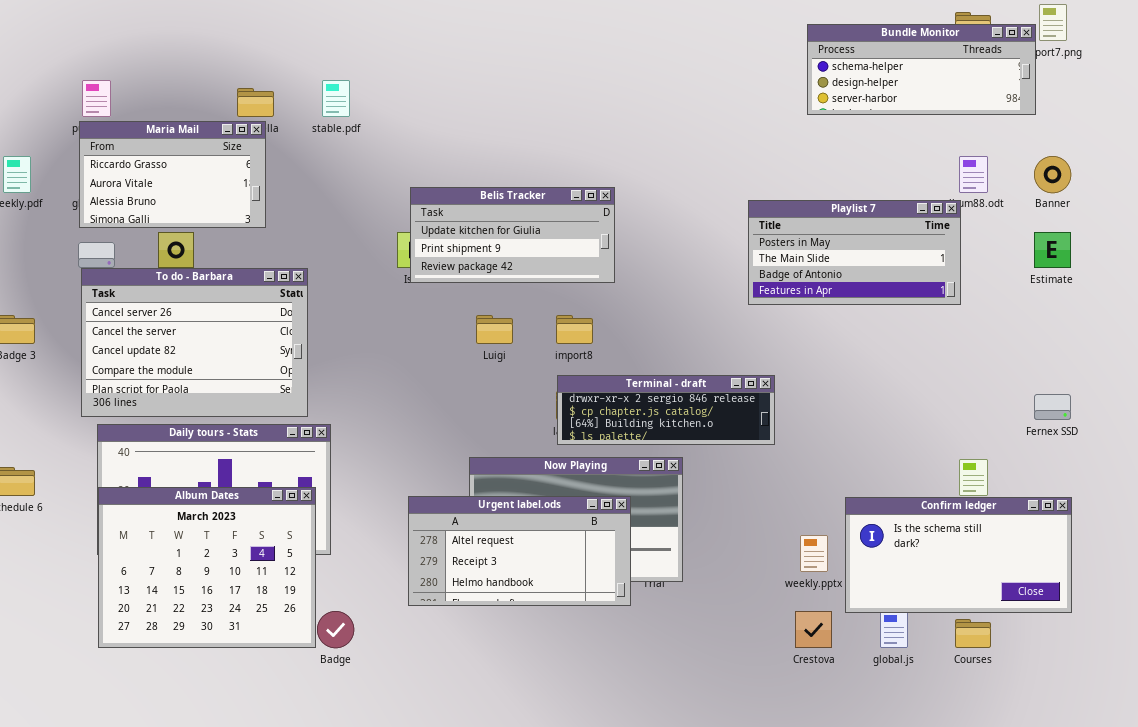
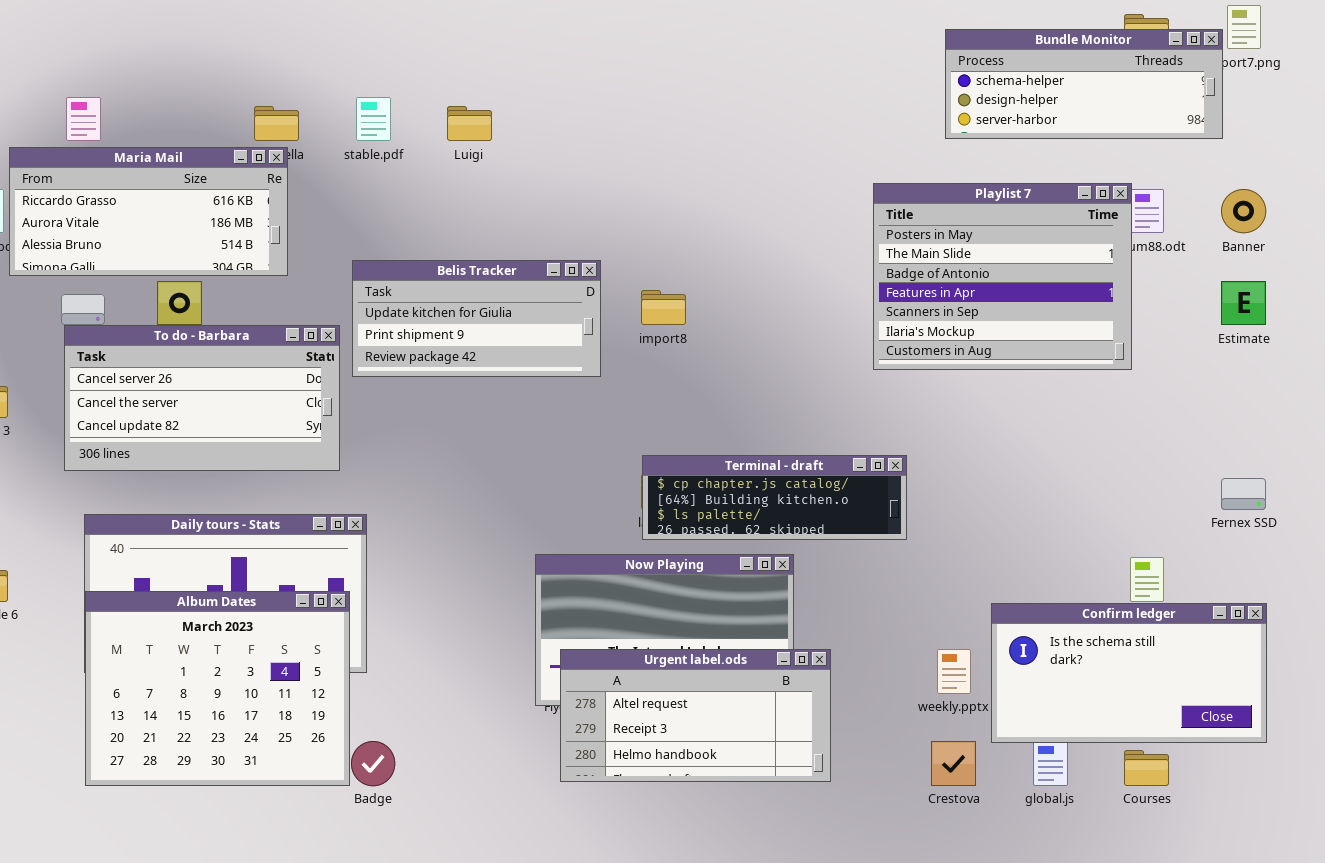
Maria Mail: [79,121,266,228] -> [9,147,288,276], resized
Belis Tracker: [410,187,615,283] -> [352,260,601,377], moved
Playlist 7: [748,200,961,305] -> [873,183,1132,370], resized
To do - Barbara: [81,268,308,417] -> [64,325,340,471], resized
Luigi: [476,315,513,344] -> [447,106,492,141], moved
import8: [556,315,593,344] -> [641,290,686,325], moved
Terminal - draft: [557,375,775,445] -> [642,455,907,540], scrolled down 1 row
Urgent label.ods: [408,496,631,606] -> [560,649,831,782], moved

